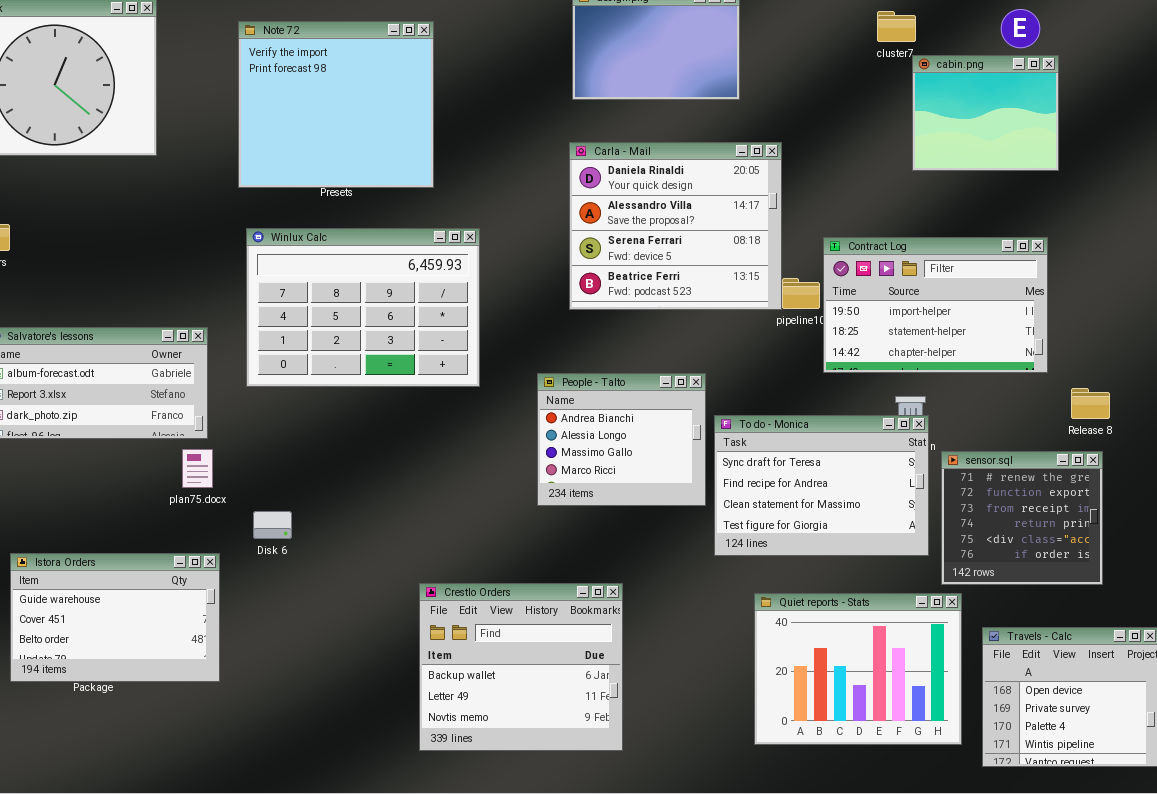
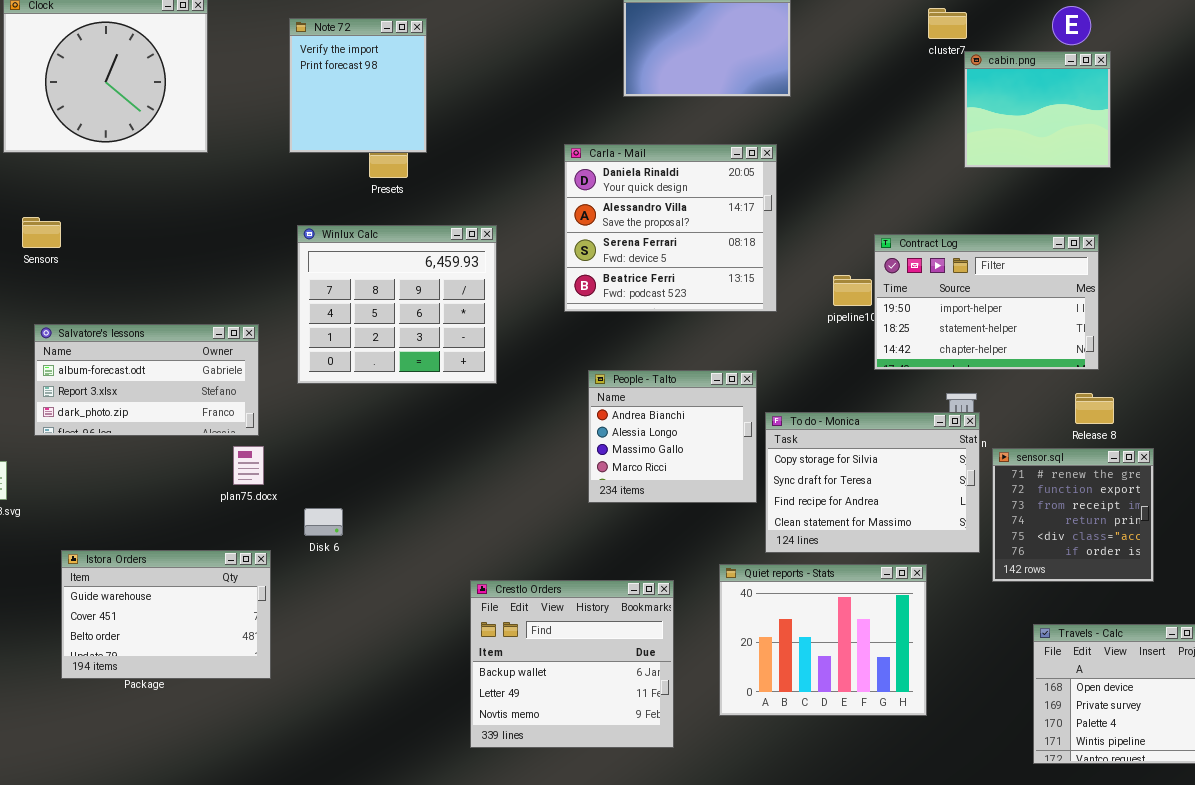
Note 72: [238,21,434,188] -> [289,18,427,153], resized
Carla - Mail: [569,142,782,310] -> [564,144,777,312], moved
Winlux Calc: [246,228,480,387] -> [297,225,497,384], resized
Release 8: [1071,388,1110,419] -> [1075,393,1114,424], moved
To do - Monica: [714,415,929,556] -> [765,412,980,553], scrolled up 1 row
Quiet reports - Stats: [754,593,962,745] -> [719,564,927,716], moved

